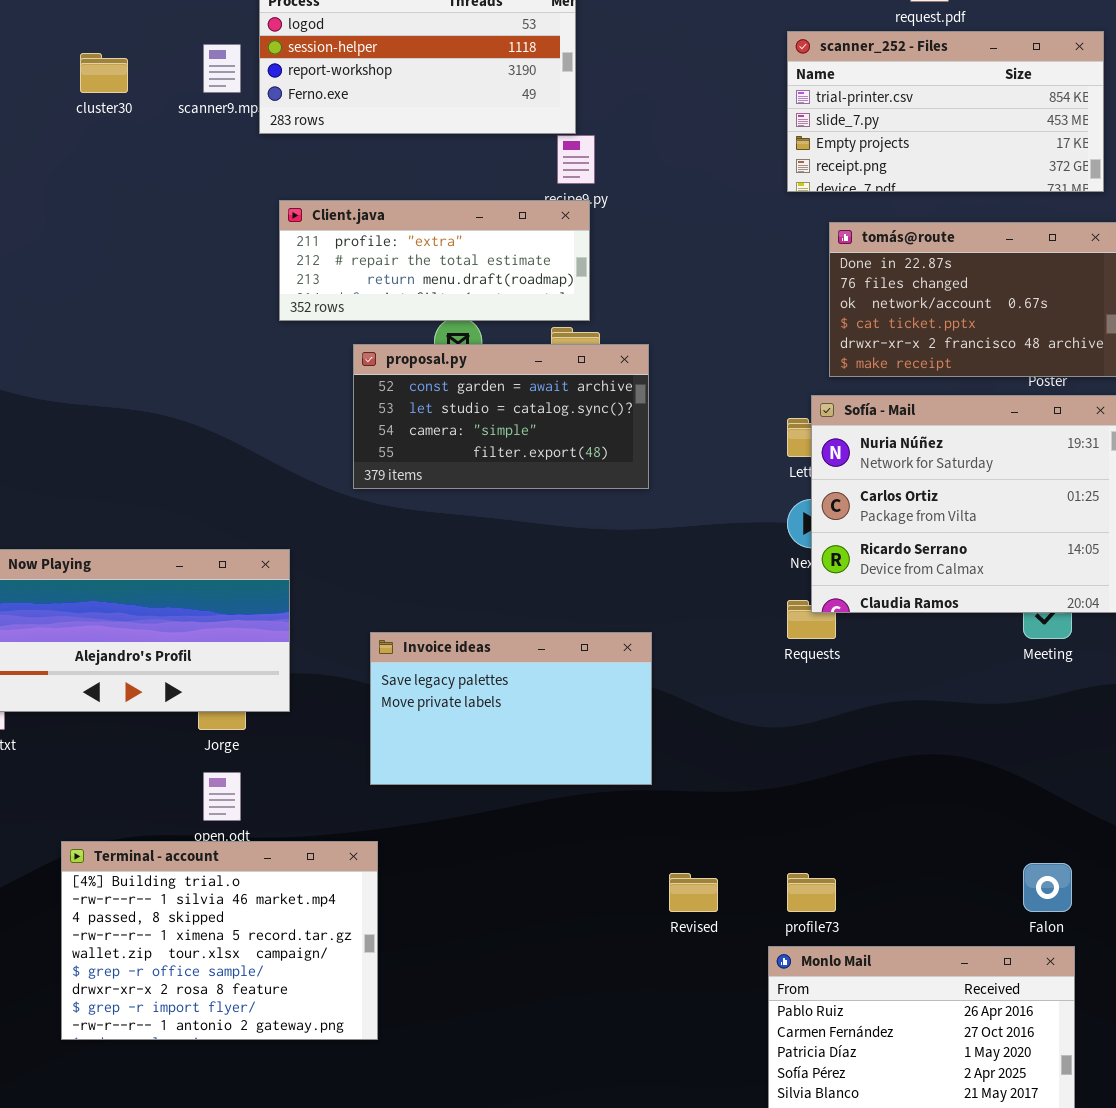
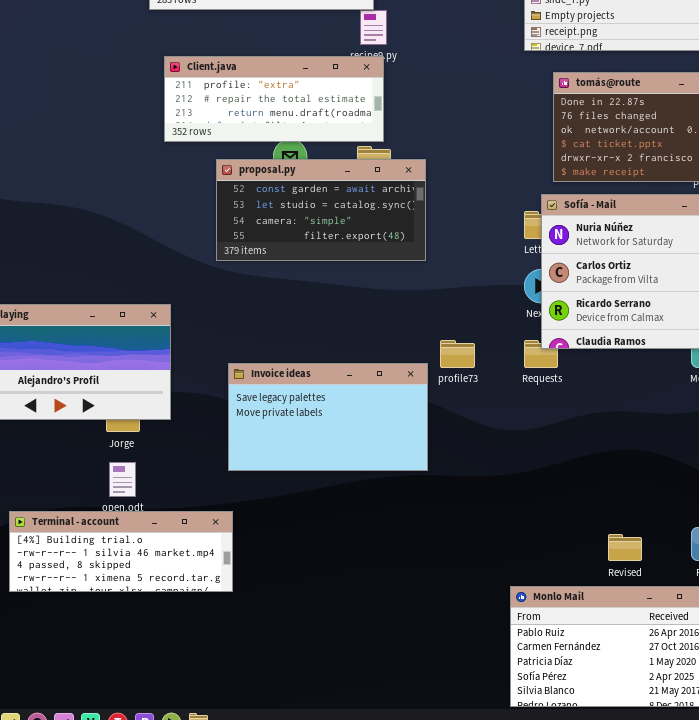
Terminal - account: [61,841,378,1040] -> [9,511,233,592], resized
Revised: [669,873,718,912] -> [608,534,642,561], moved
profile73: [787,873,836,912] -> [440,340,475,368], moved

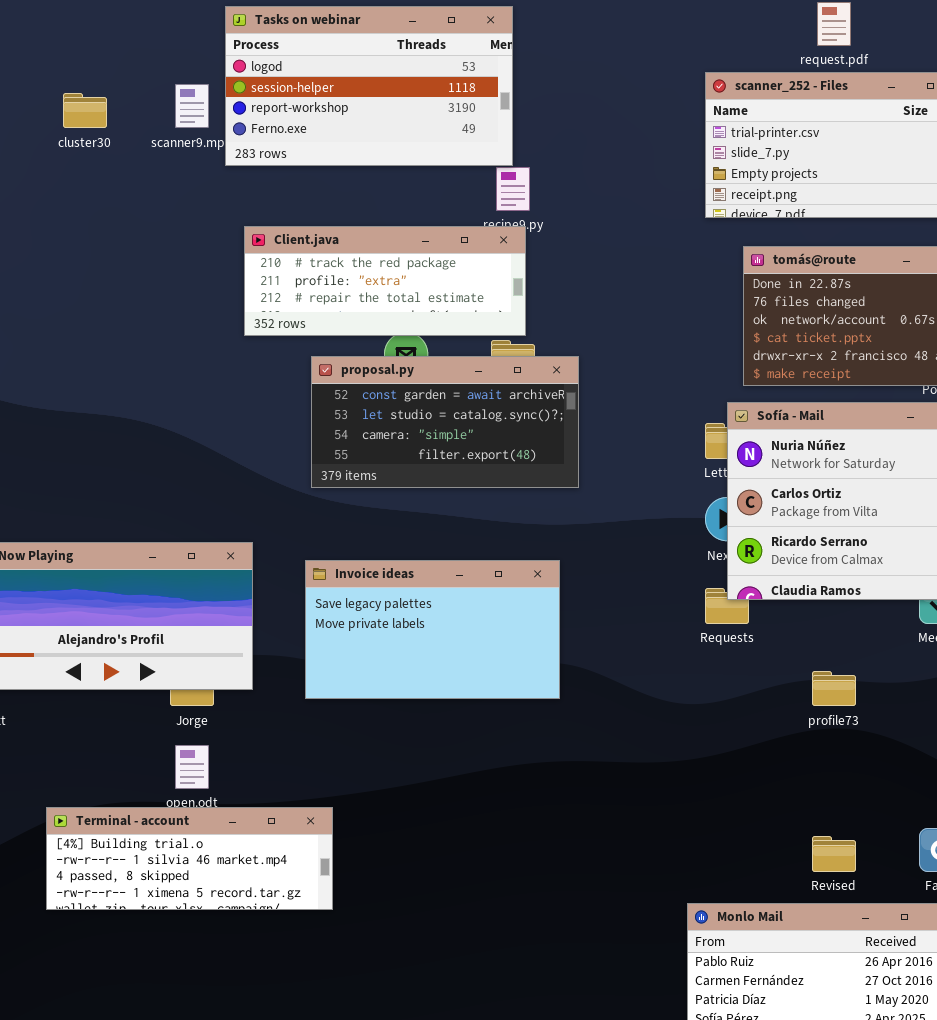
Client.java: [164,56,384,142] -> [244,226,526,336], scrolled up 1 row
profile73: [440,340,475,368] -> [812,671,856,706], moved
Invoice ideas: [228,363,428,471] -> [305,560,560,699], moved

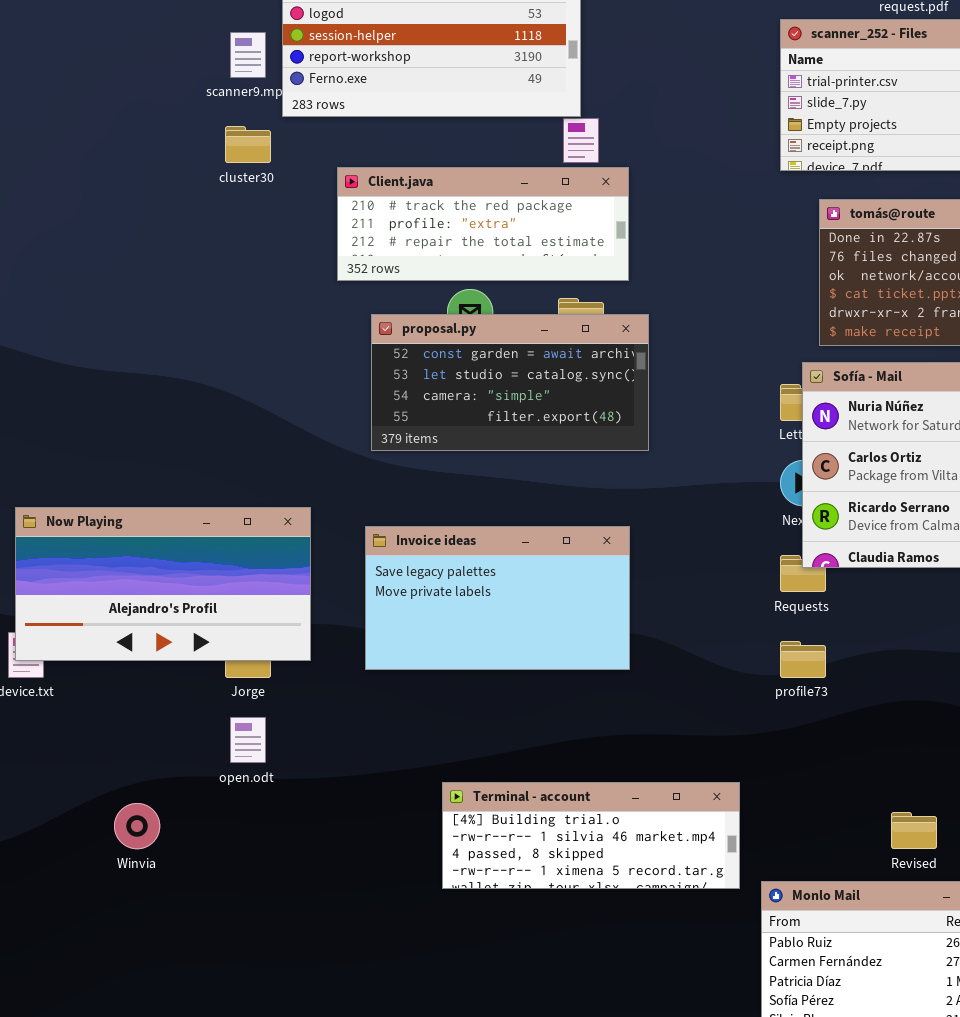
cluster30: [63,93,107,128] -> [225,126,271,163], moved
Client.java: [244,226,526,336] -> [337,167,629,281], moved
profile73: [812,671,856,706] -> [780,641,826,678], moved
Terminal - account: [46,807,333,910] -> [442,782,740,889], moved

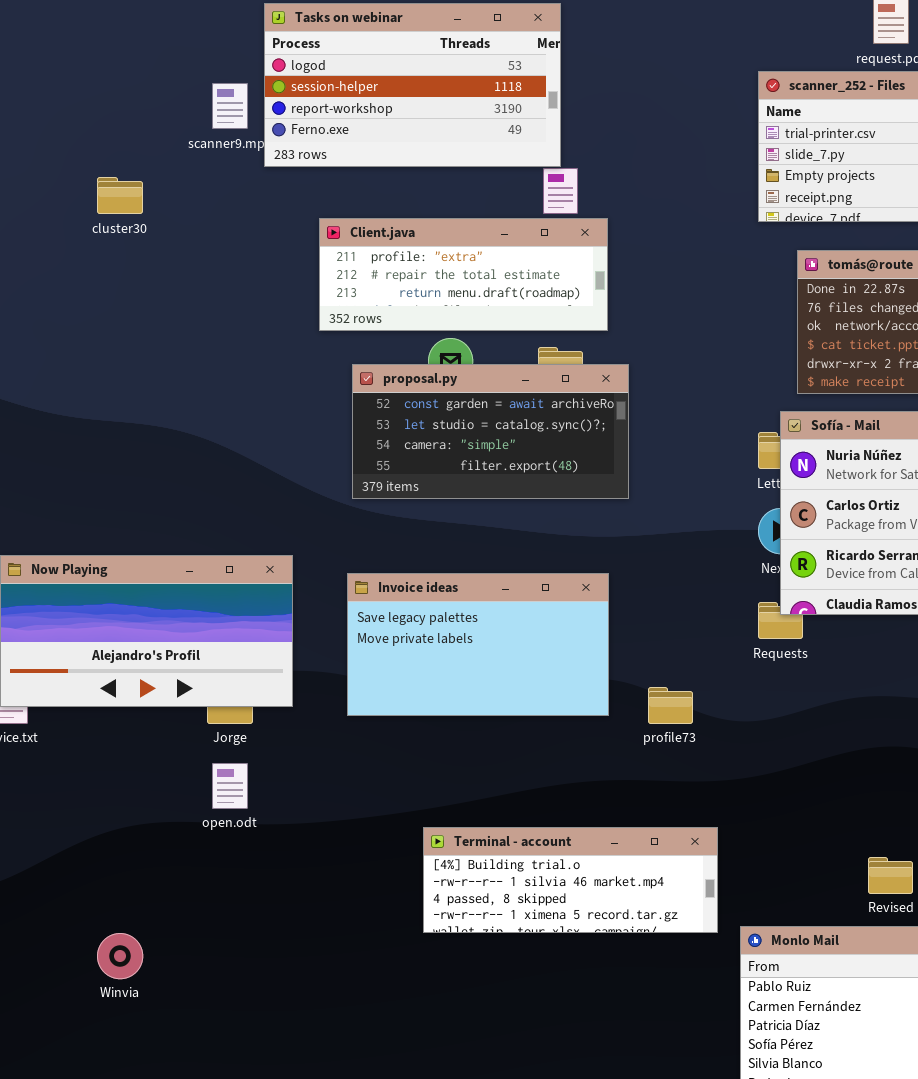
cluster30: [225,126,271,163] -> [97,177,143,214], moved
Client.java: [337,167,629,281] -> [319,218,608,331], scrolled down 1 row
profile73: [780,641,826,678] -> [648,687,693,724], moved
Winvia: [114,803,160,849] -> [97,933,143,979], moved

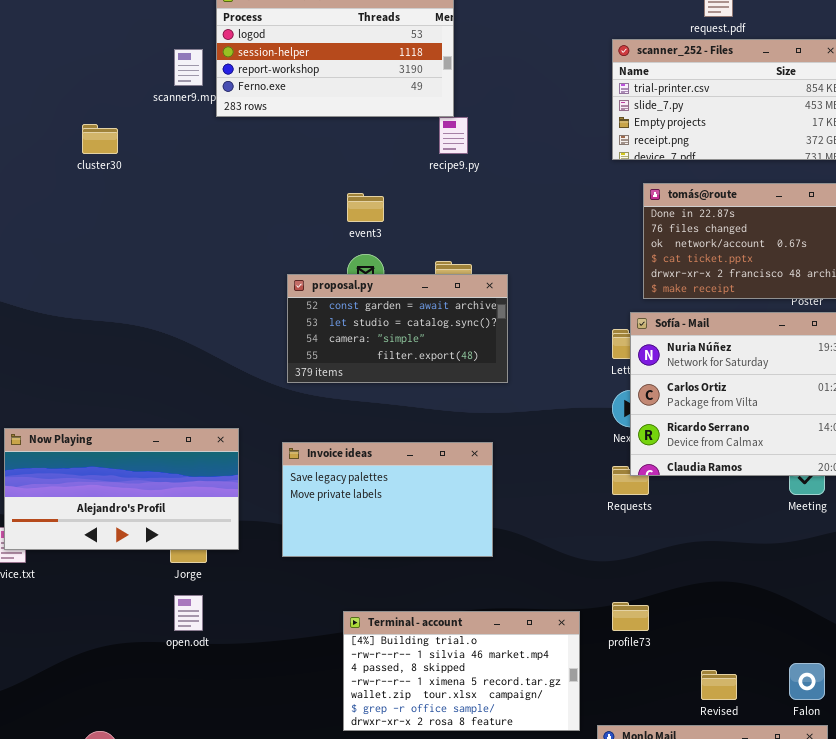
Client.java: [319,218,608,331] -> none, closed
profile73: [648,687,693,724] -> [612,602,649,631], moved
Terminal - account: [423,827,718,933] -> [343,611,580,731], resized

